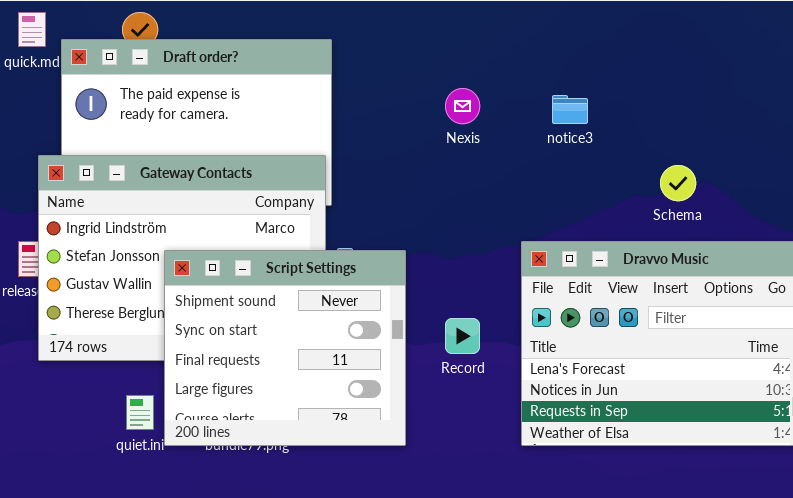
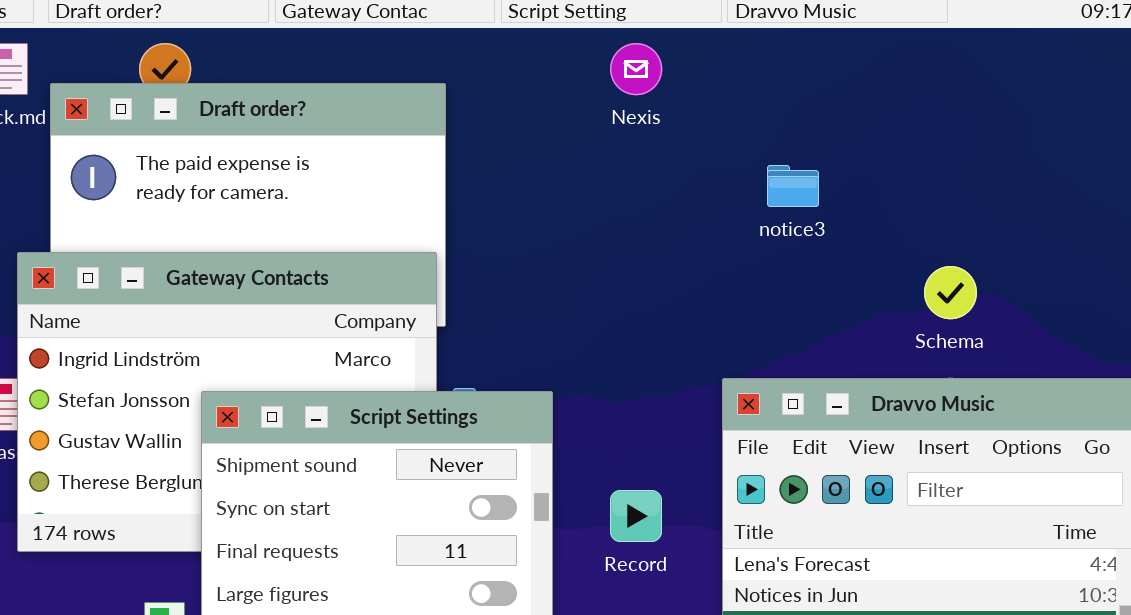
Nexis: [445,88,480,124] -> [610,43,662,95], moved

